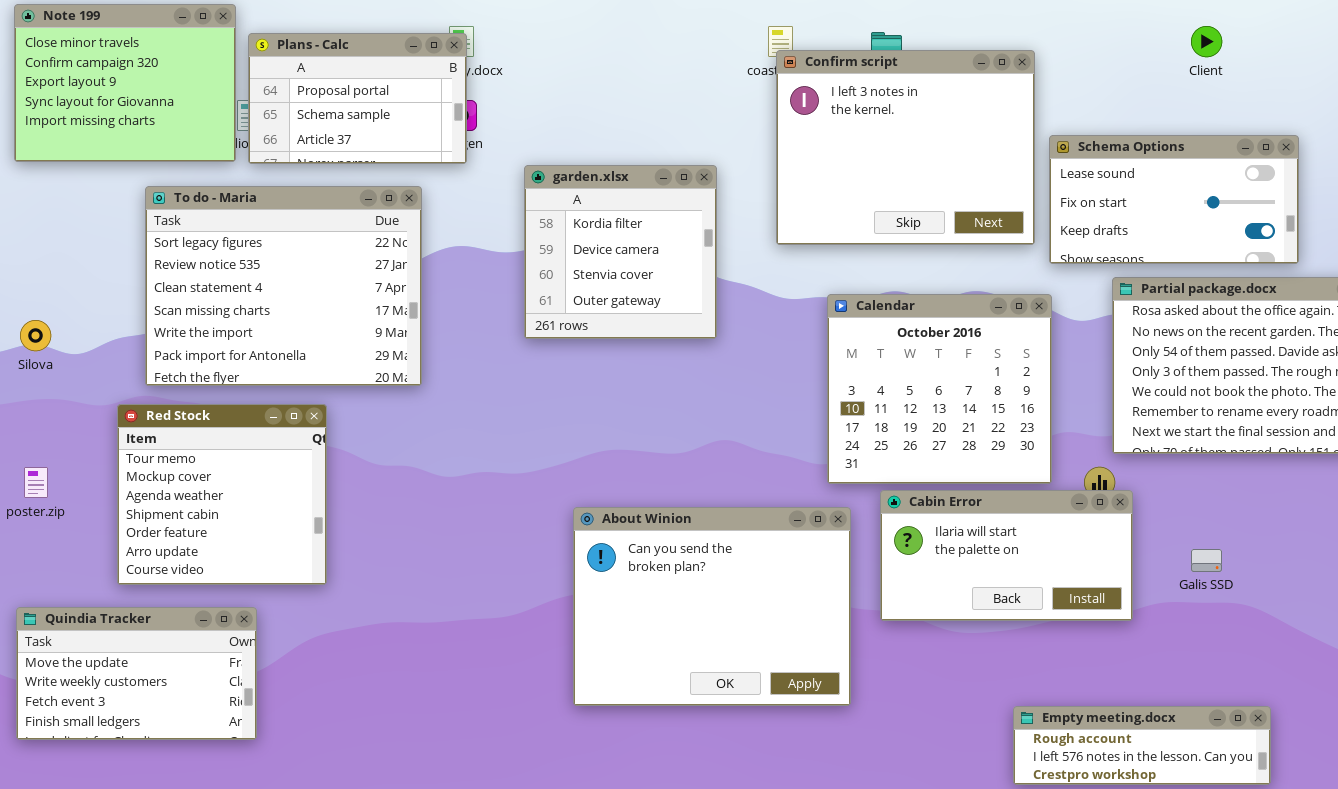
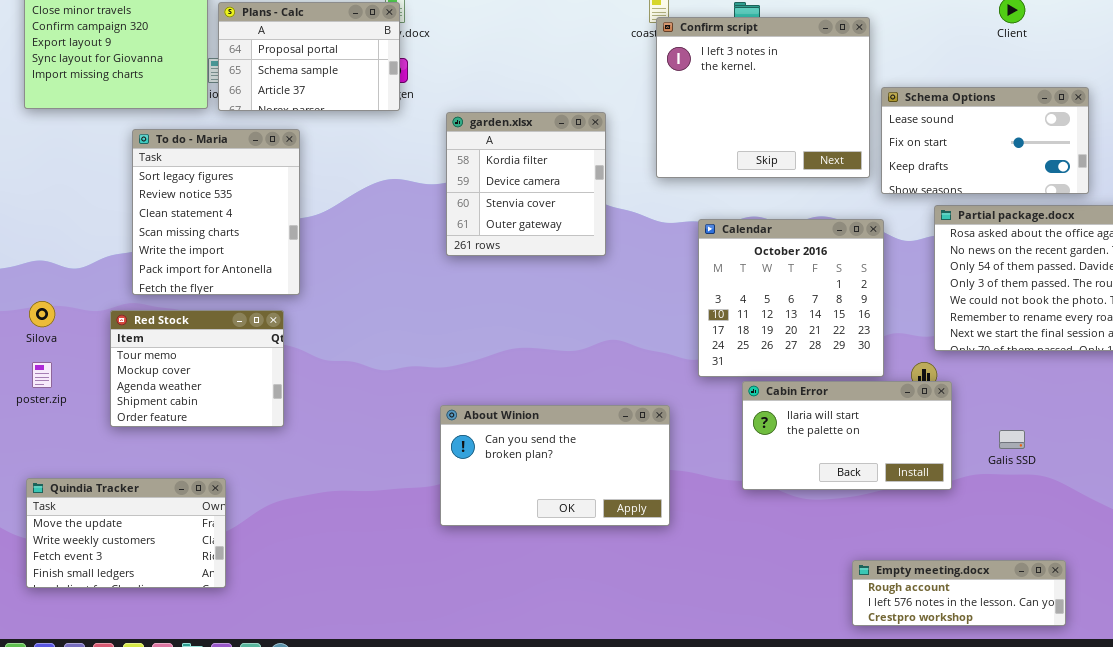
To do - Maria: [145,186,422,386] -> [132,129,300,295], resized
Silova: [20,320,51,351] -> [29,301,55,327], moved
Red Stock: [117,404,327,585] -> [110,310,284,427], resized
About Winion: [573,507,851,706] -> [440,405,670,526], moved, resized

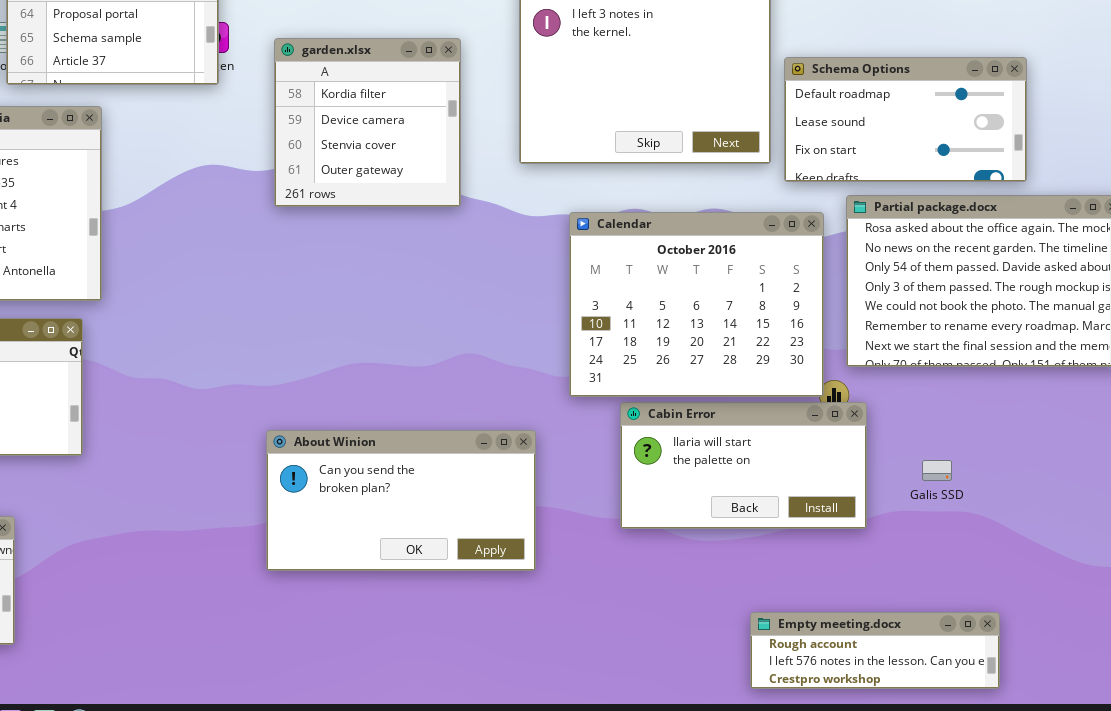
Schema Options: [881,87,1089,194] -> [784,57,1027,182], scrolled up 1 row
garden.xlsx: [446,112,606,256] -> [274,38,461,207], moved
Calendar: [698,219,884,377] -> [569,212,824,397], resized

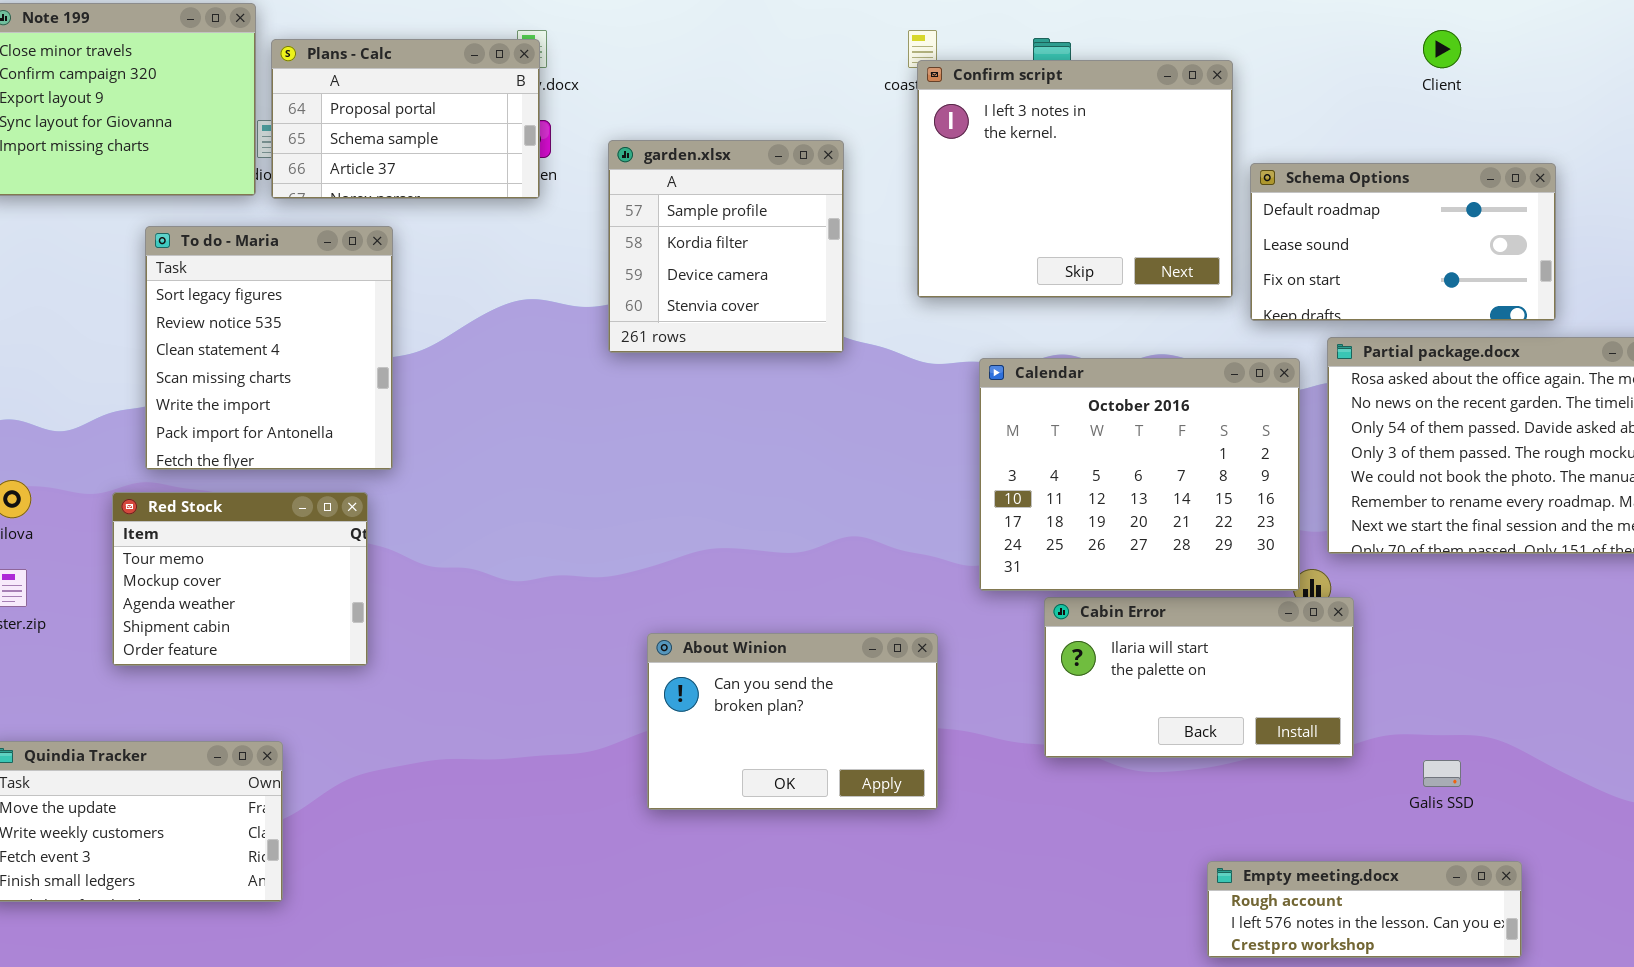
garden.xlsx: [274,38,461,207] -> [608,140,844,353], scrolled up 1 row
About Winion: [266,430,536,571] -> [647,633,938,810], resized
Galis SSD: [922,460,952,481] -> [1423,760,1461,787], moved

